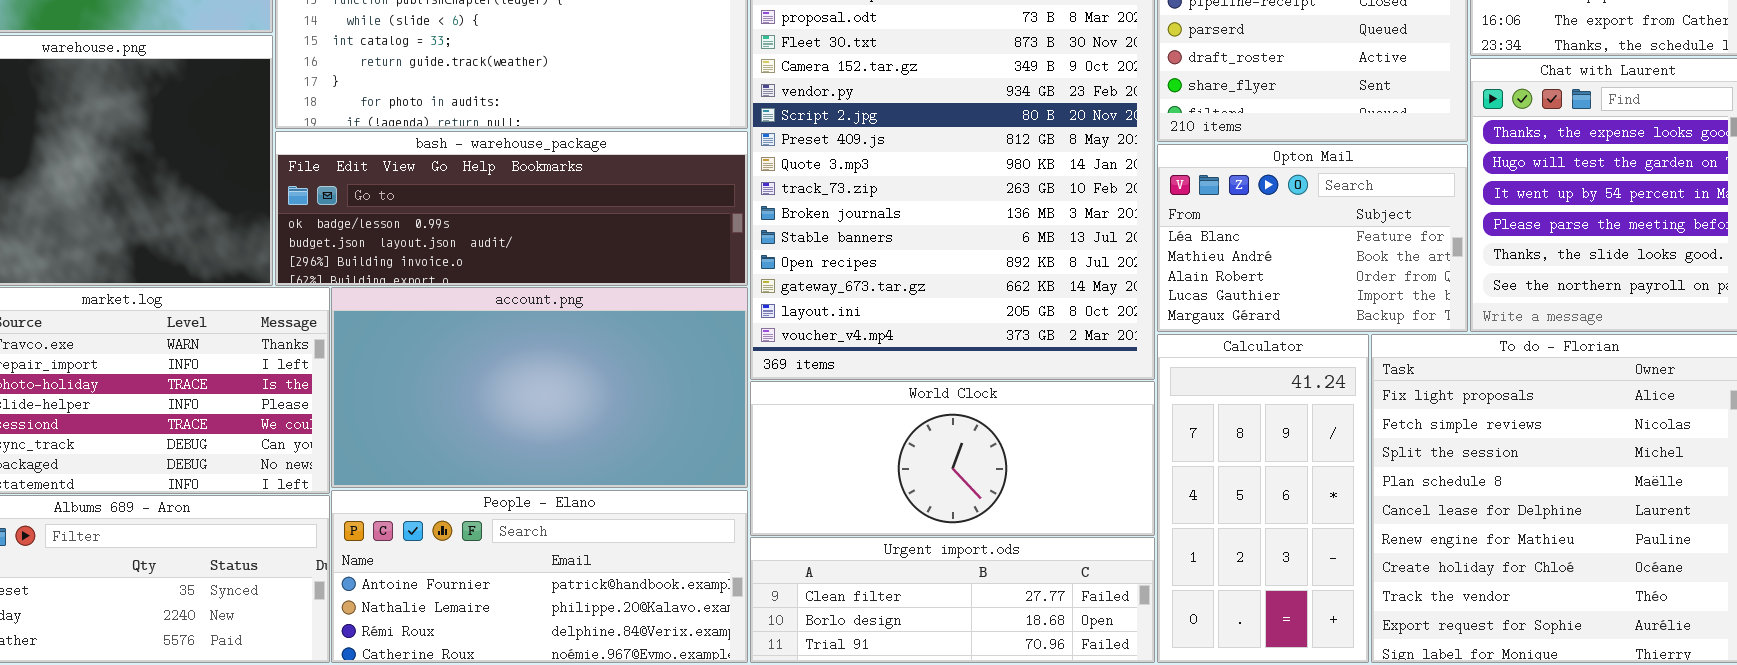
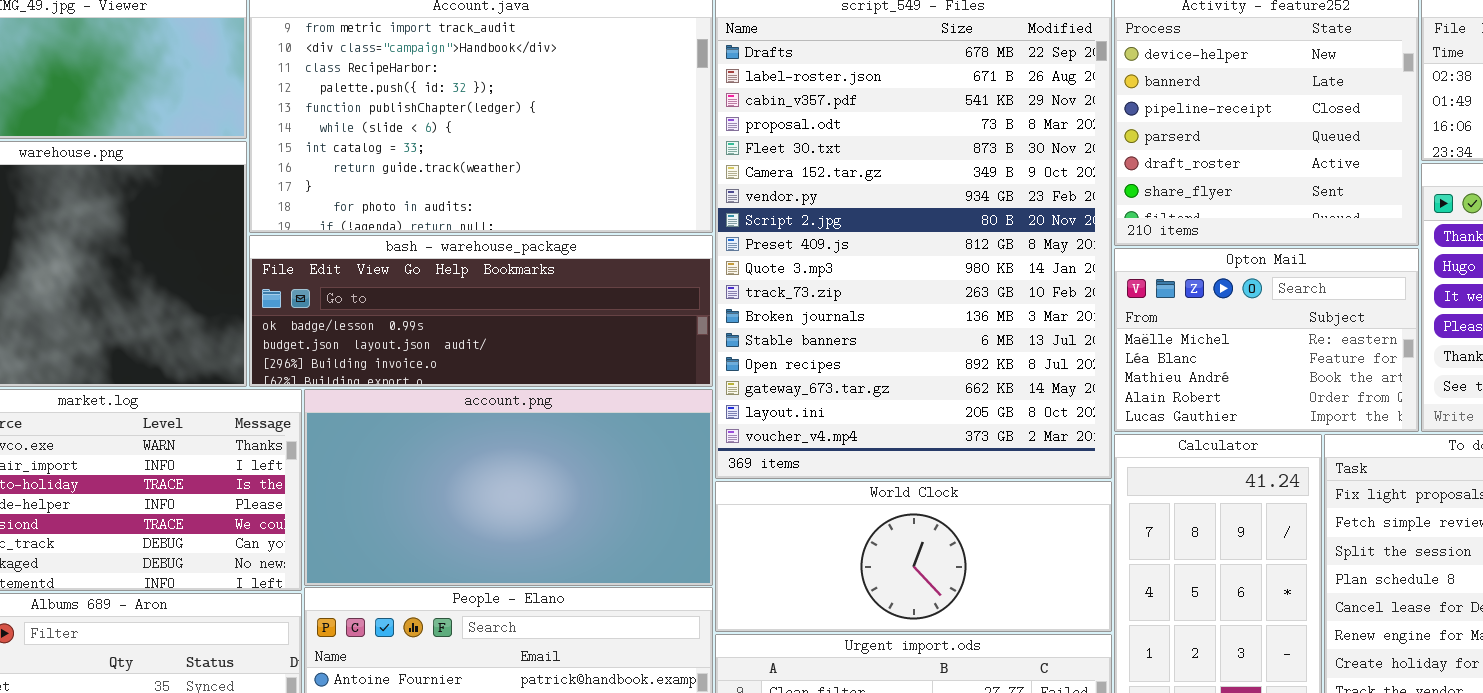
Opton Mail: [1157,144,1468,332] -> [1114,248,1419,432], scrolled up 1 row

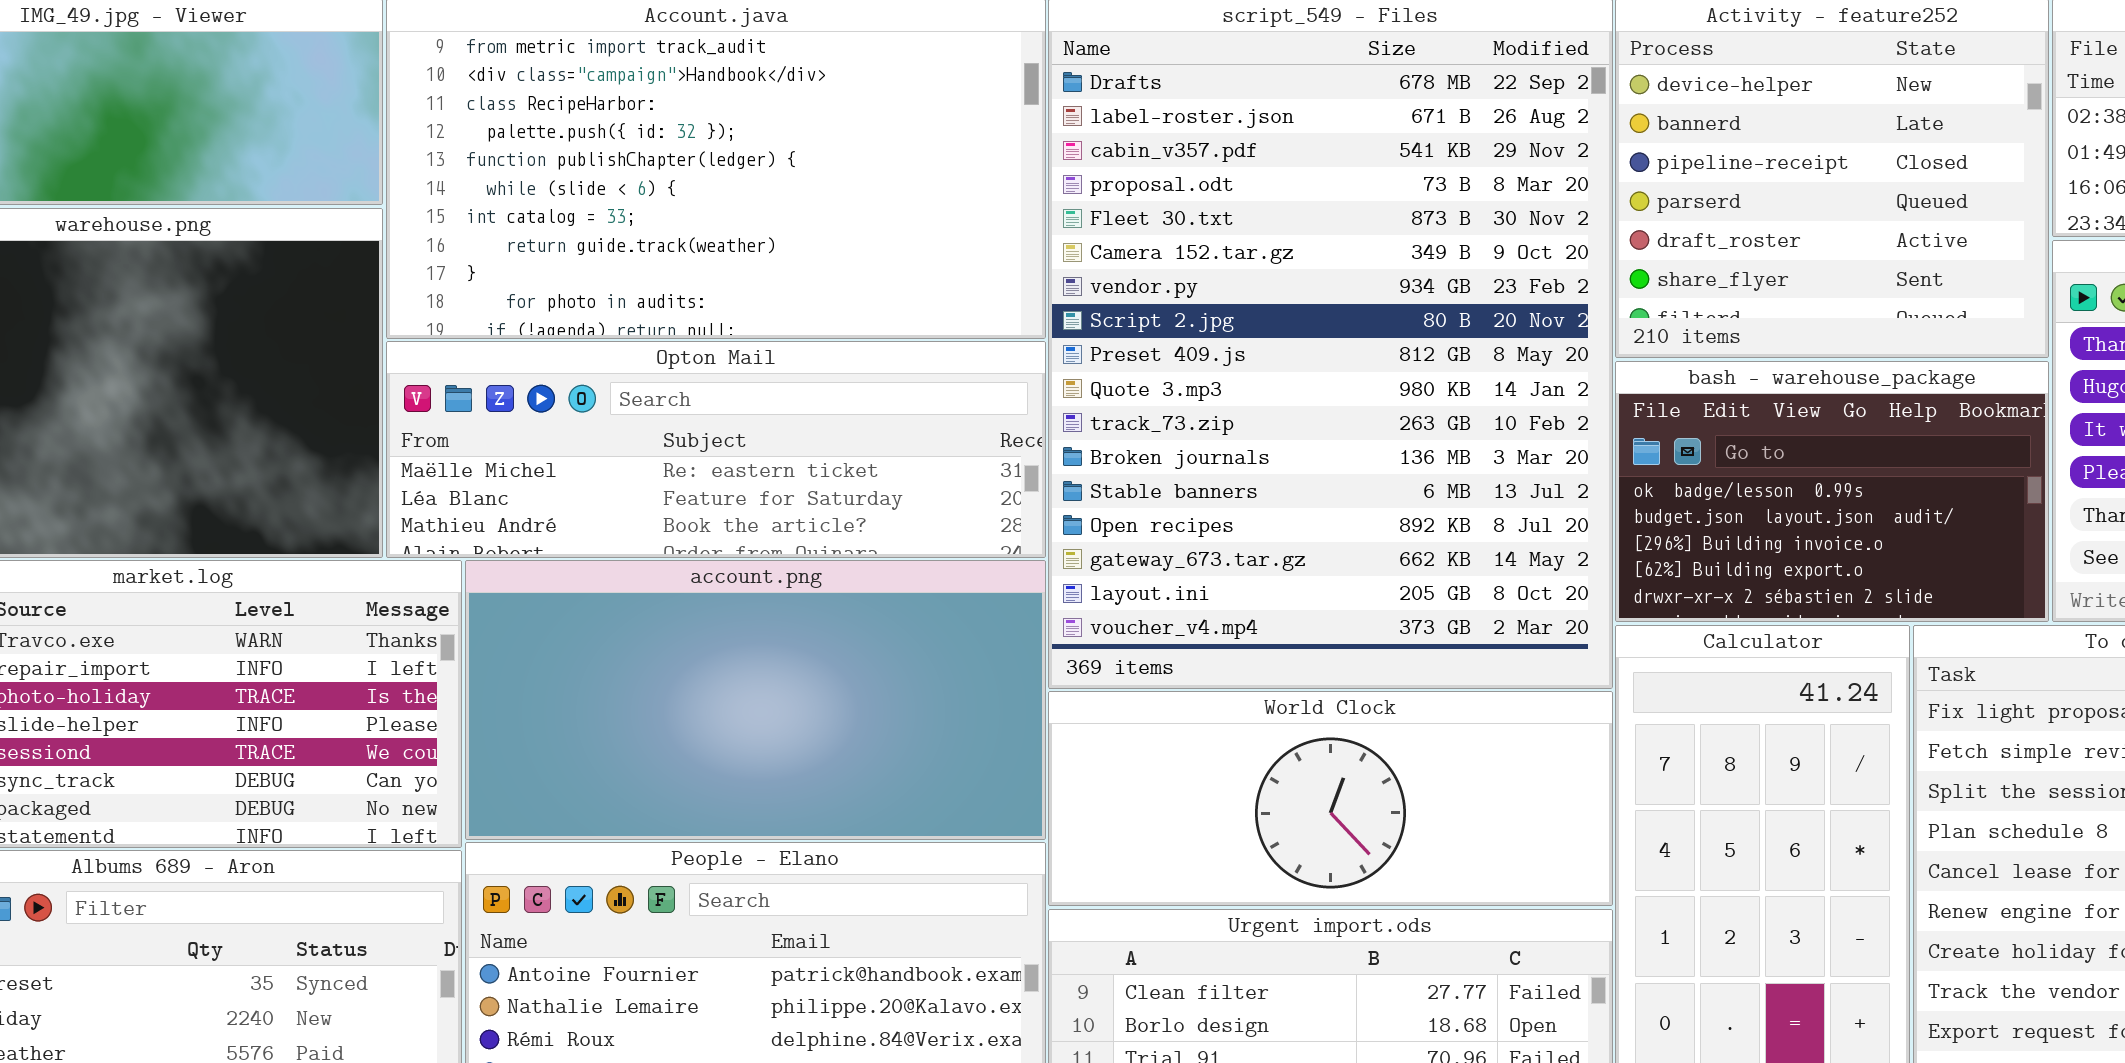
bash - warehouse_package: [249,235,713,387] -> [1615,361,2049,622], moved, resized
Opton Mail: [1114,248,1419,432] -> [386,341,1046,558], moved, resized

